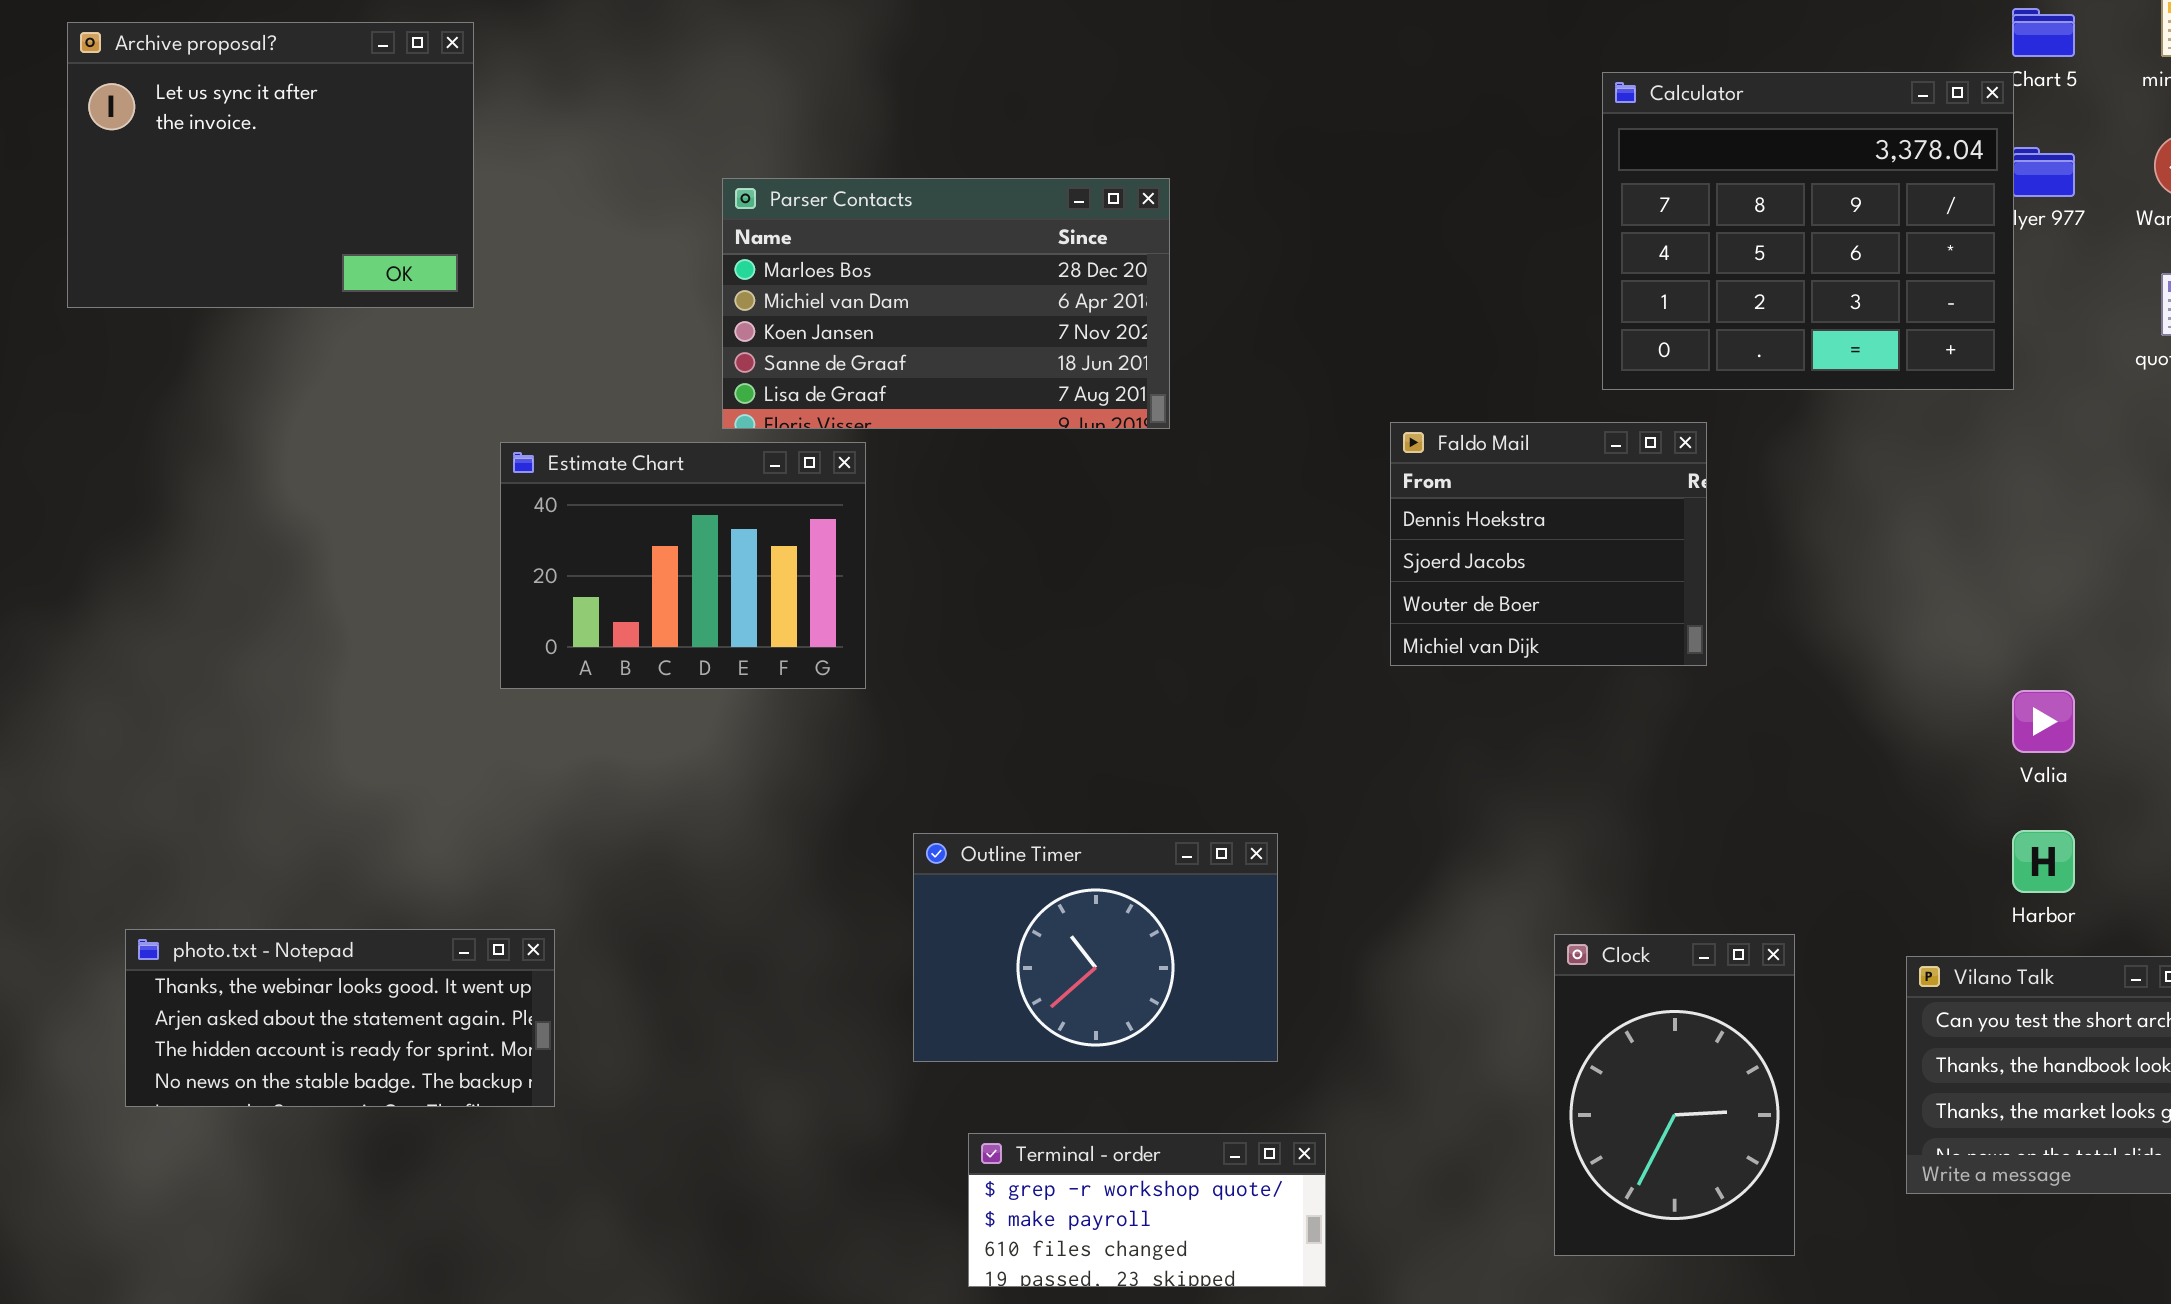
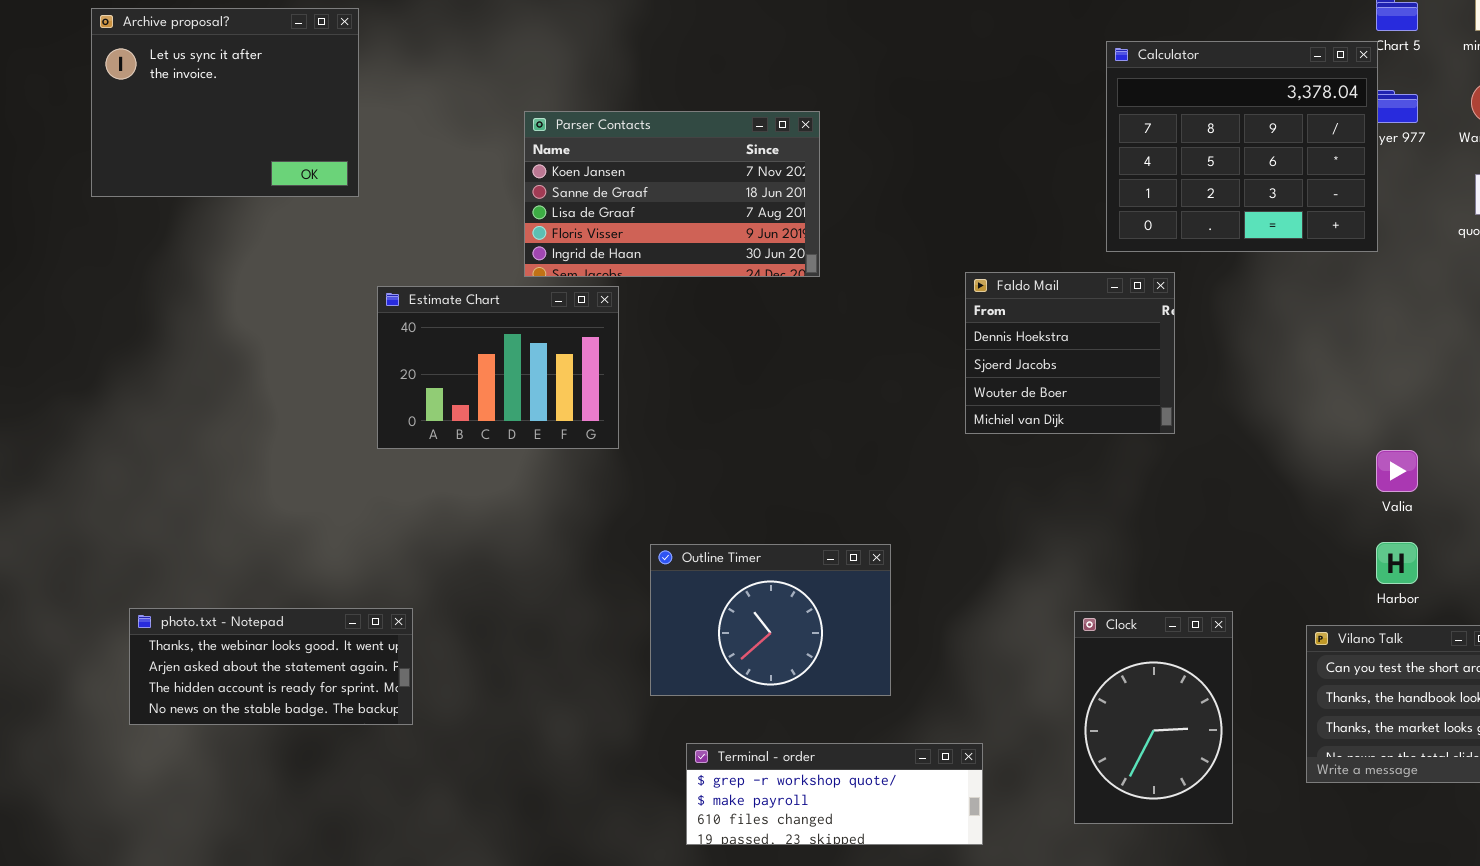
Parser Contacts: [722,178,1170,429] -> [524,111,820,277], scrolled down 2 rows
Terminal - order: [968,1133,1326,1287] -> [686,743,983,845], resized

